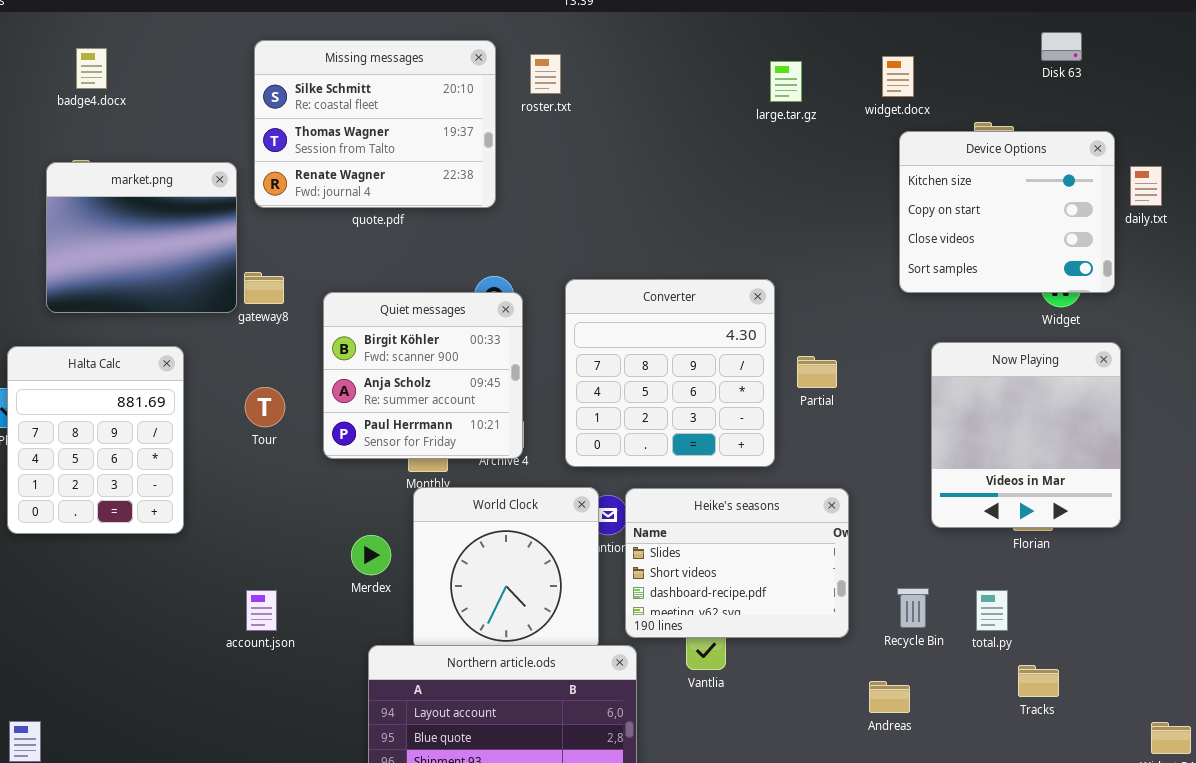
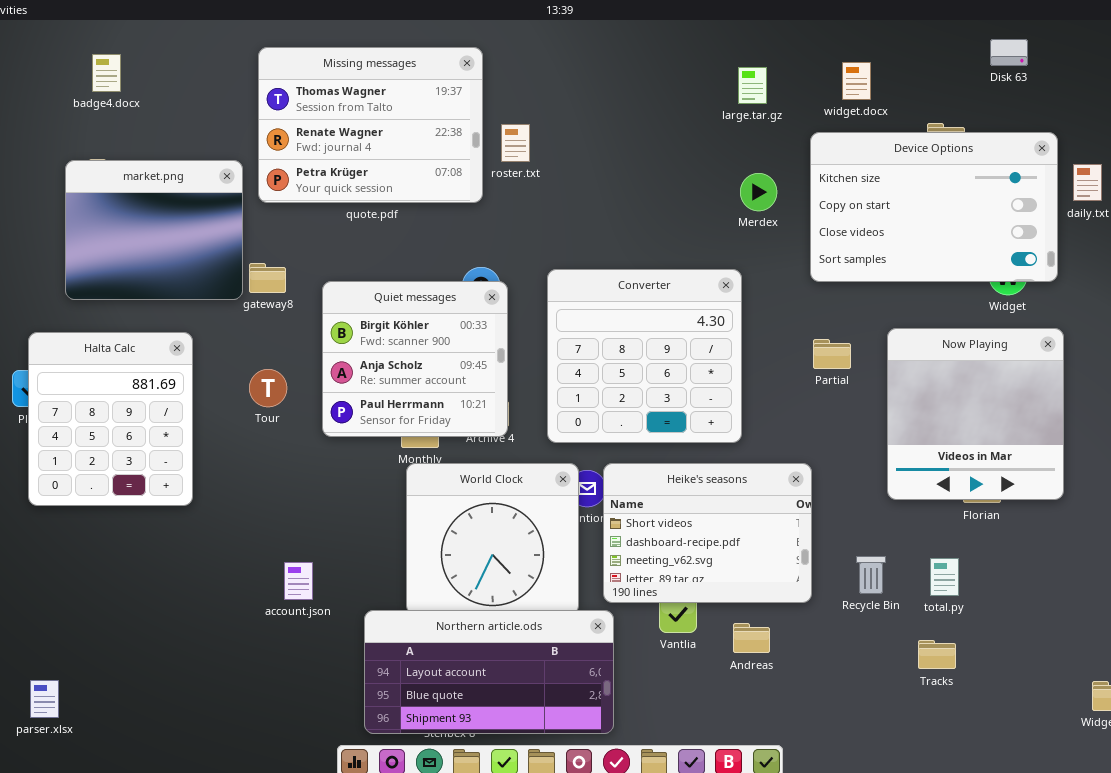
Missing messages: [254,40,496,208] -> [258,47,483,203], scrolled down 1 row
roster.txt: [530,54,561,94] -> [501,124,530,162], moved
Device Options: [899,131,1115,293] -> [810,132,1058,282], resized
Partial: [797,356,837,388] -> [813,339,851,369], moved
Heike's seasons: [625,488,849,638] -> [603,463,812,603], scrolled down 1 row
Merdex: [351,535,391,575] -> [740,173,777,211], moved
account.json: [246,590,277,631] -> [284,562,313,600], moved
Tracks: [1018,665,1059,697] -> [918,640,956,669], moved
Andreas: [869,681,910,713] -> [733,623,770,653], moved

